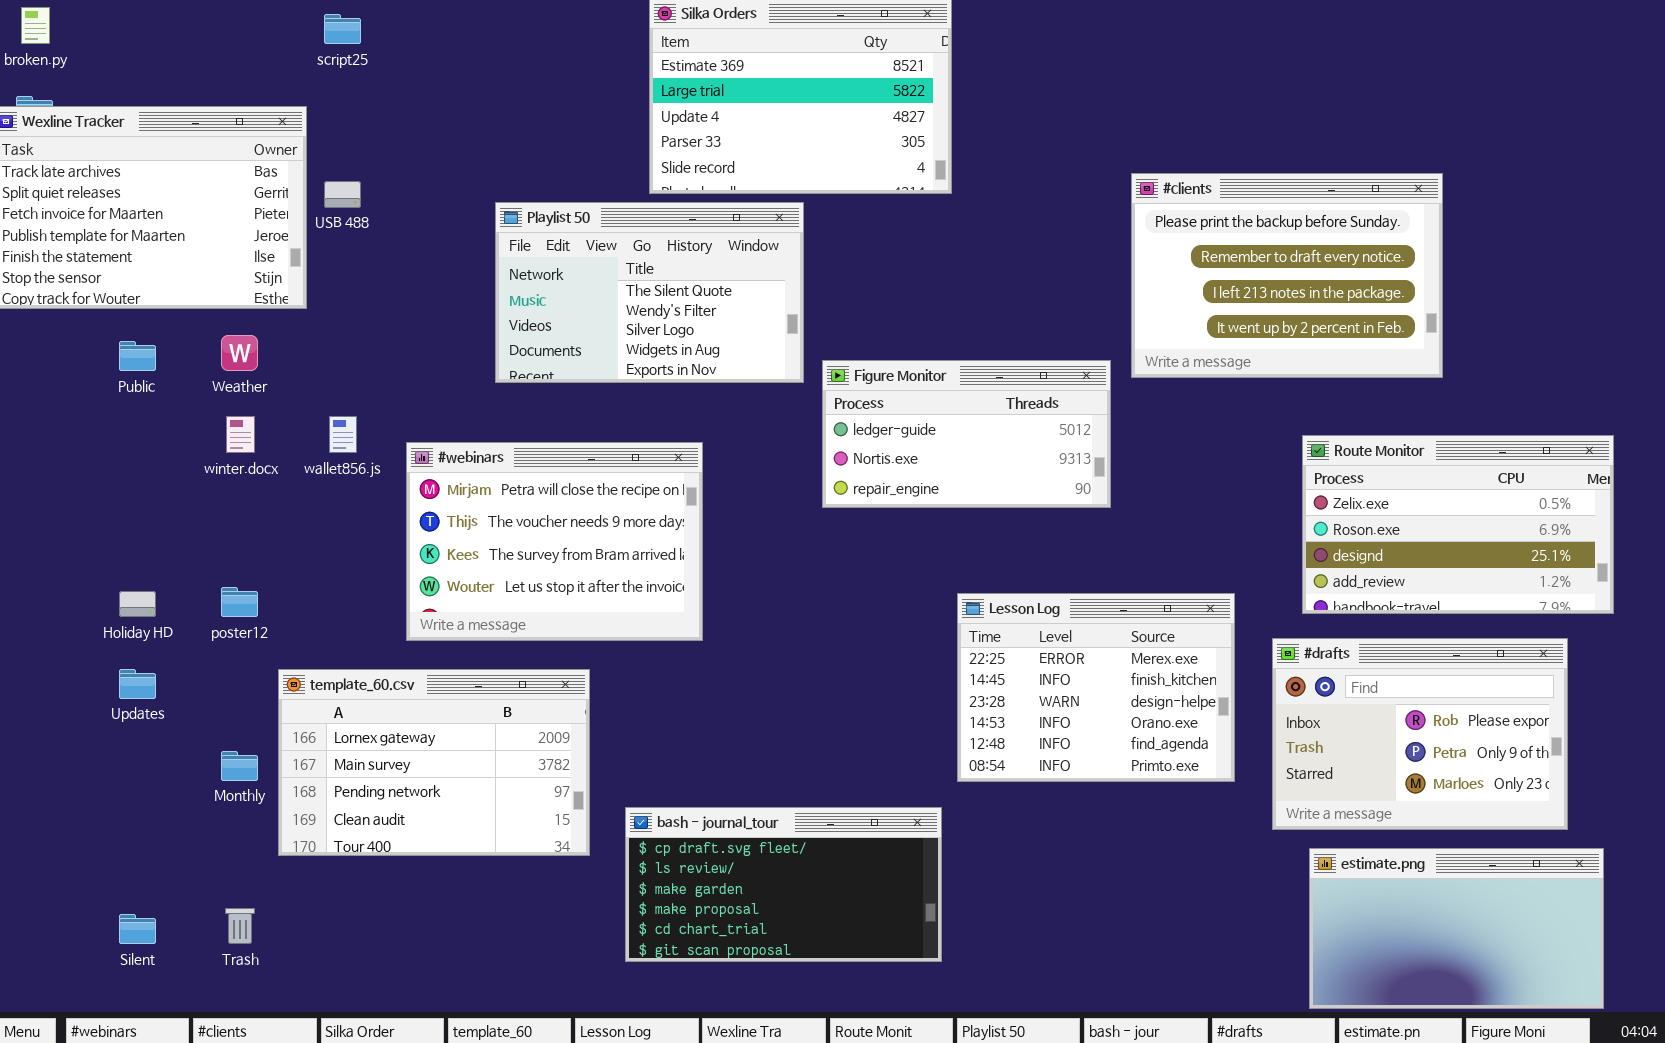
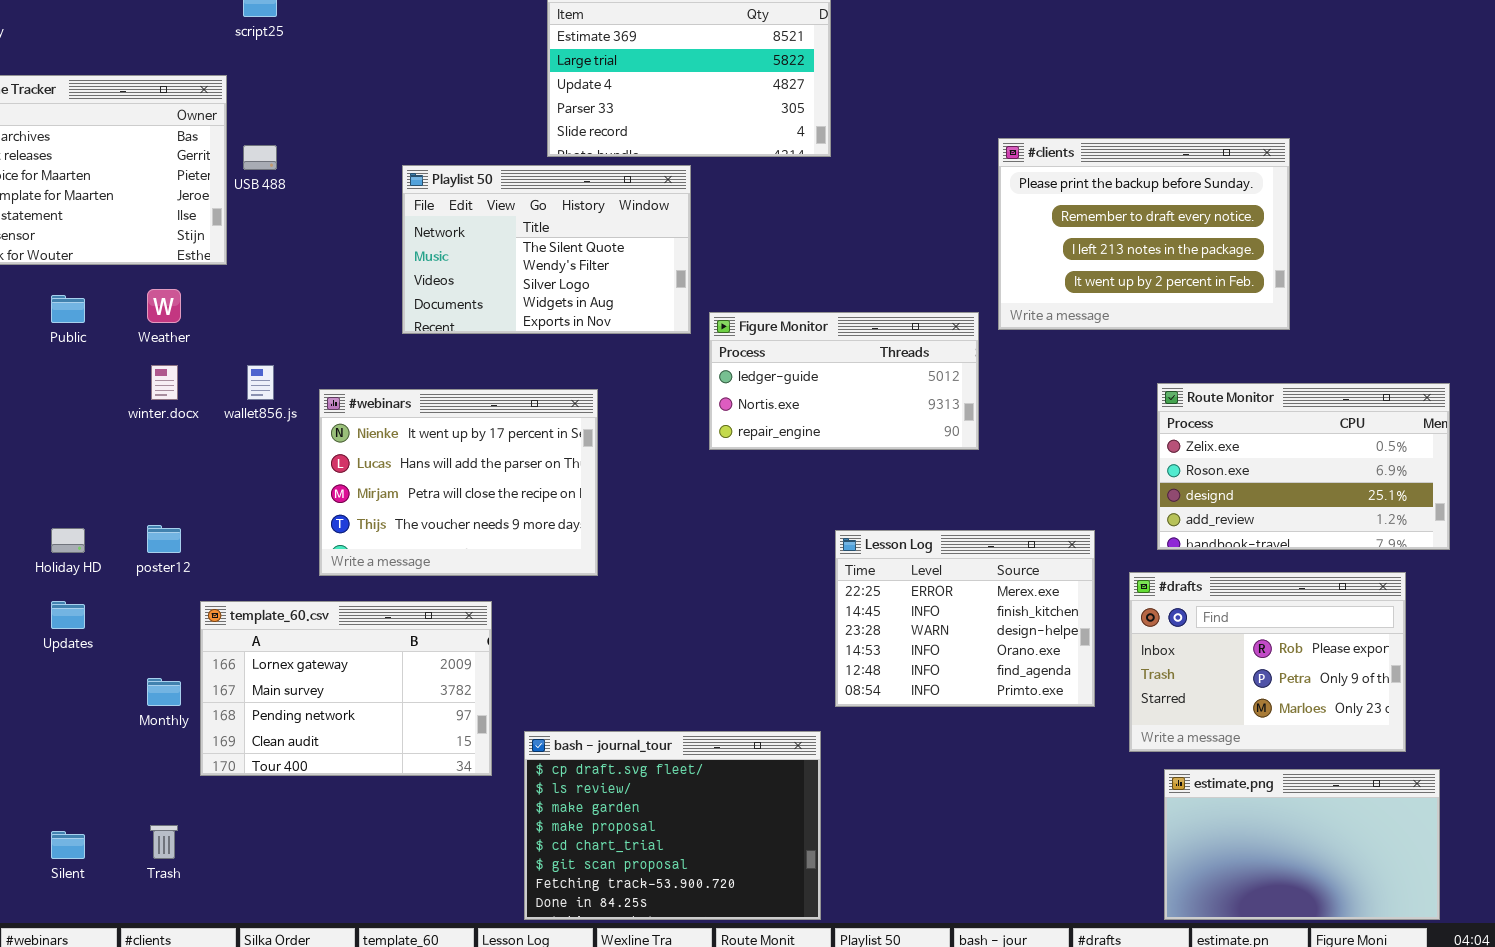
#webinars: [406,442,703,641] -> [319,389,598,576], scrolled up 2 rows
bash - journal_tour: [625,807,942,962] -> [524,731,821,920], resized

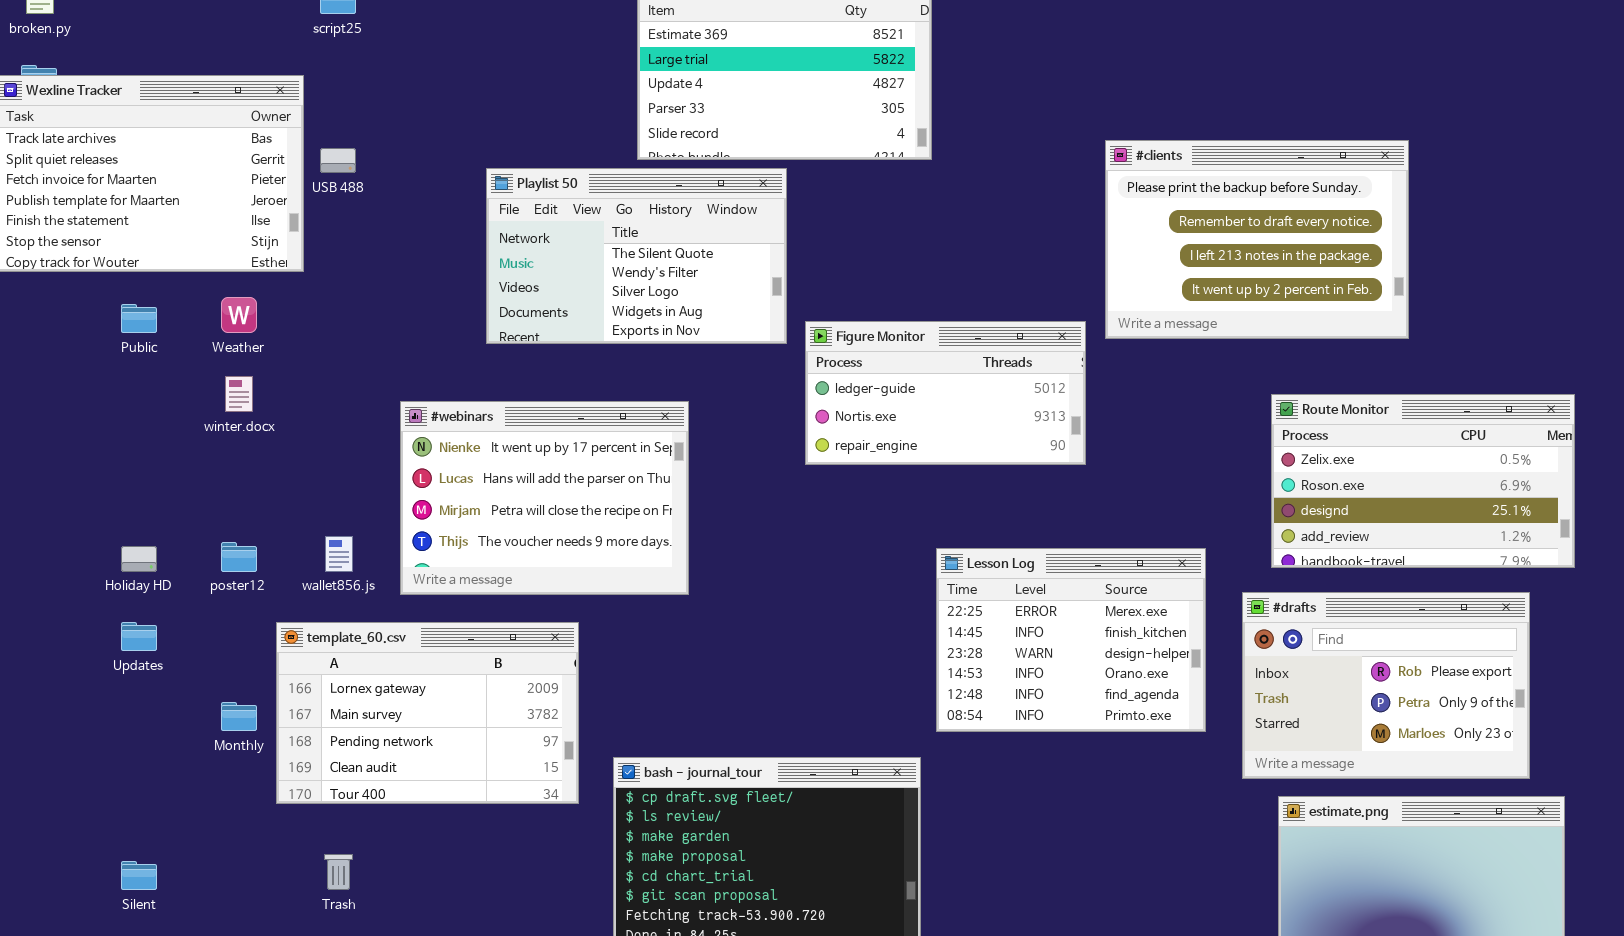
wallet856.js: [247,365,274,400] -> [325,536,353,572], moved
Trash: [150,825,178,859] -> [324,854,353,890], moved

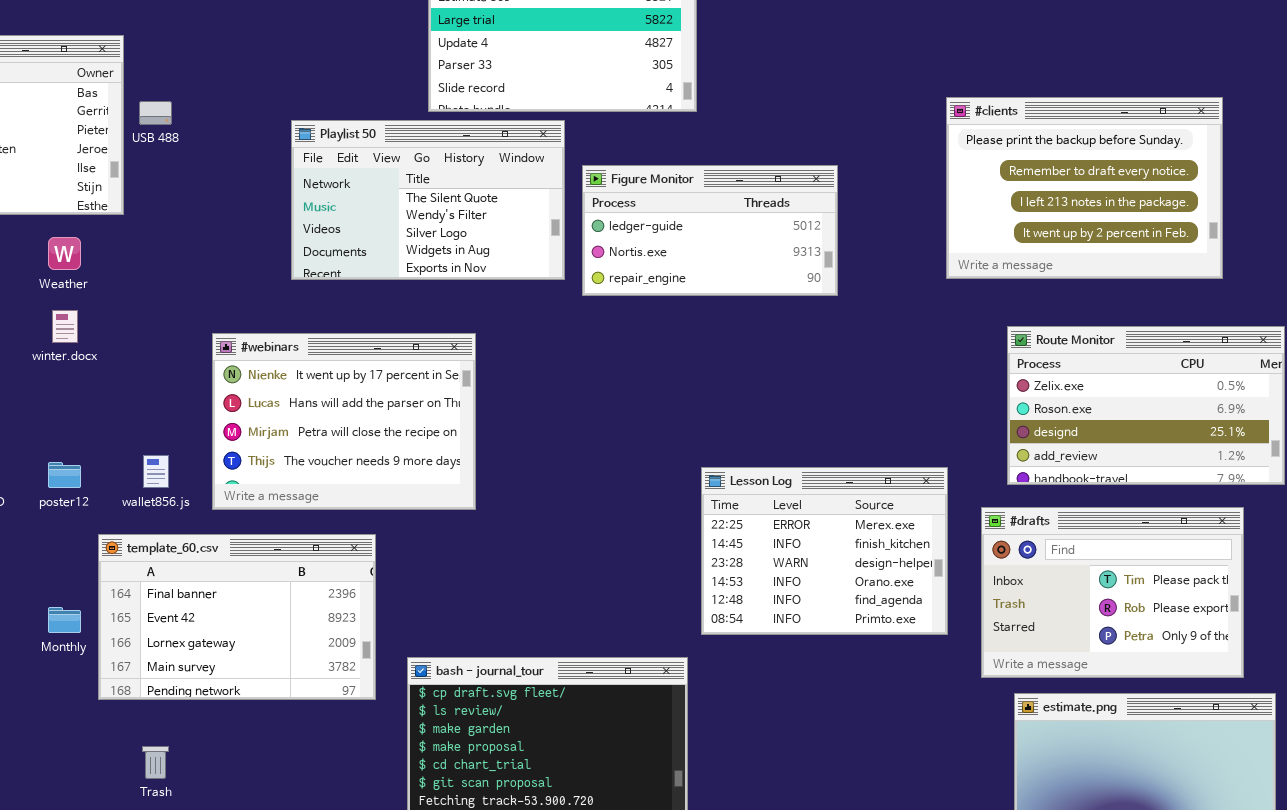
#clients: [1105,140,1409,339] -> [946,97,1223,279], moved
Figure Monitor: [805,321,1086,465] -> [582,165,838,296], moved
#drafts: [1242,592,1530,779] -> [981,507,1244,678], scrolled up 1 row
template_60.csv: [276,622,579,804] -> [98,534,376,700], scrolled up 2 rows

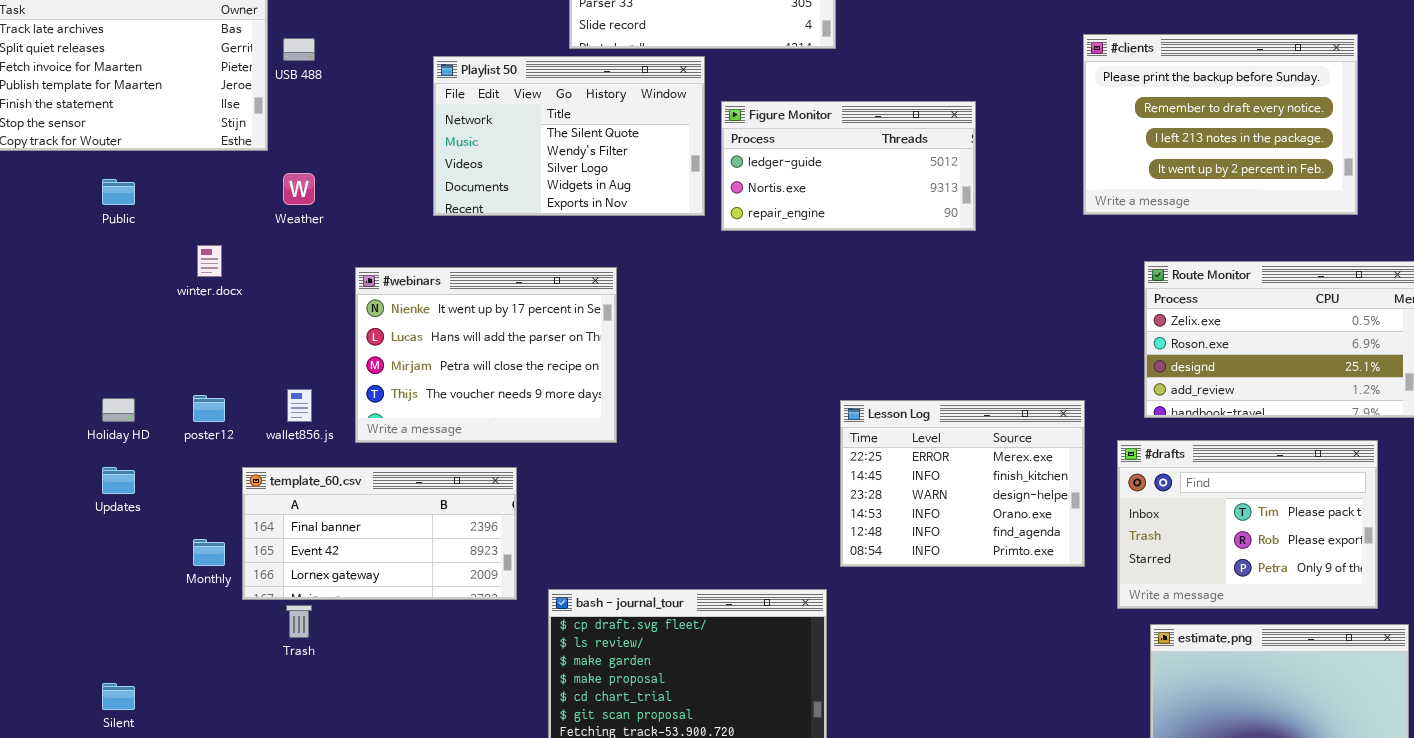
Weather: [48,237,81,270] -> [283,173,315,205], moved
template_60.csv: [98,534,376,700] -> [242,467,517,600], resized
Trash: [142,746,169,779] -> [286,605,312,638], moved

